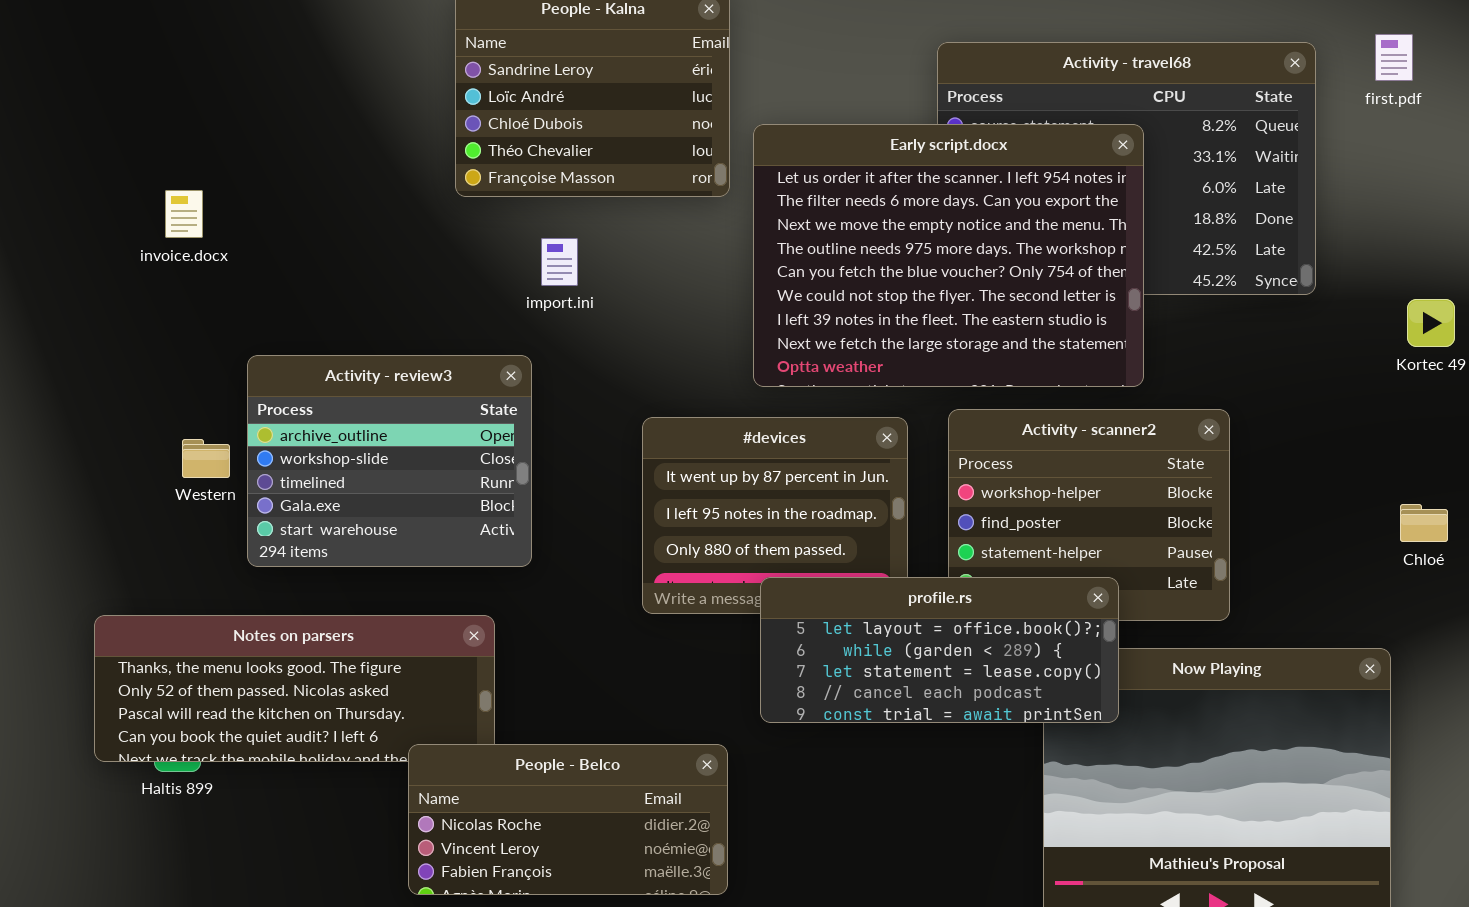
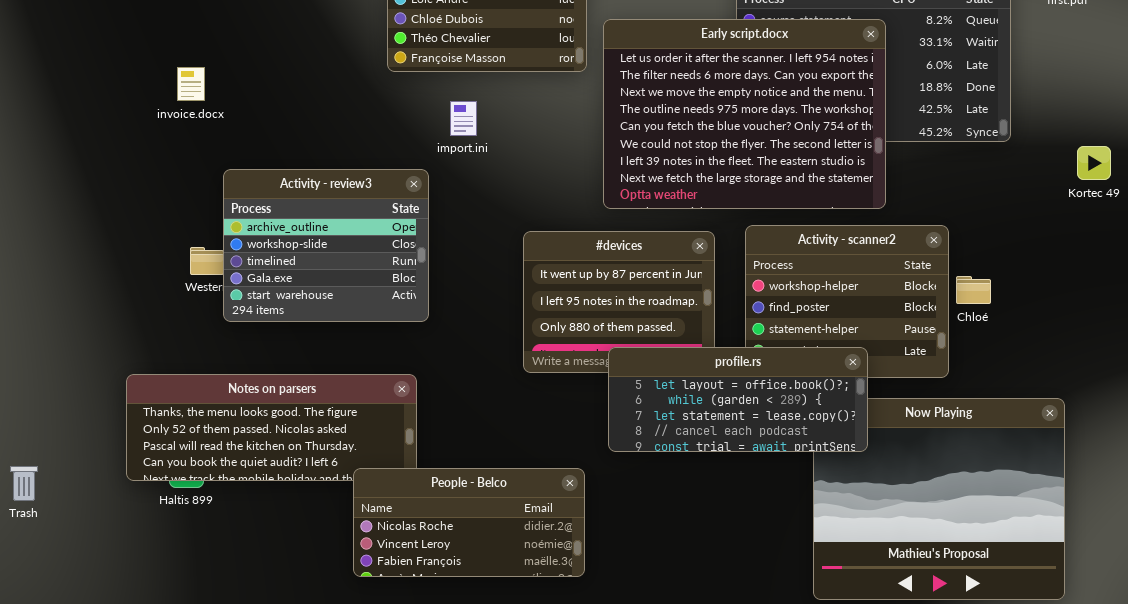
Activity - review3: [247,355,532,567] -> [223,169,429,322], moved
Chloé: [1400,504,1448,542] -> [956,276,991,304], moved

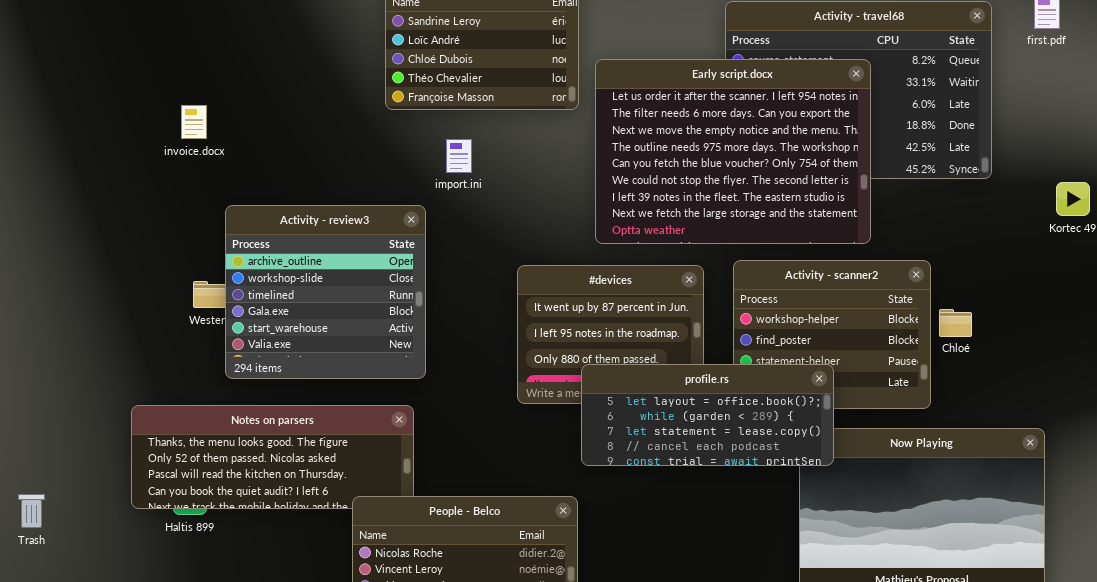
Activity - review3: [223,169,429,322] -> [225,205,426,379], resized
profile.rs: [608,347,868,452] -> [581,364,834,466], moved

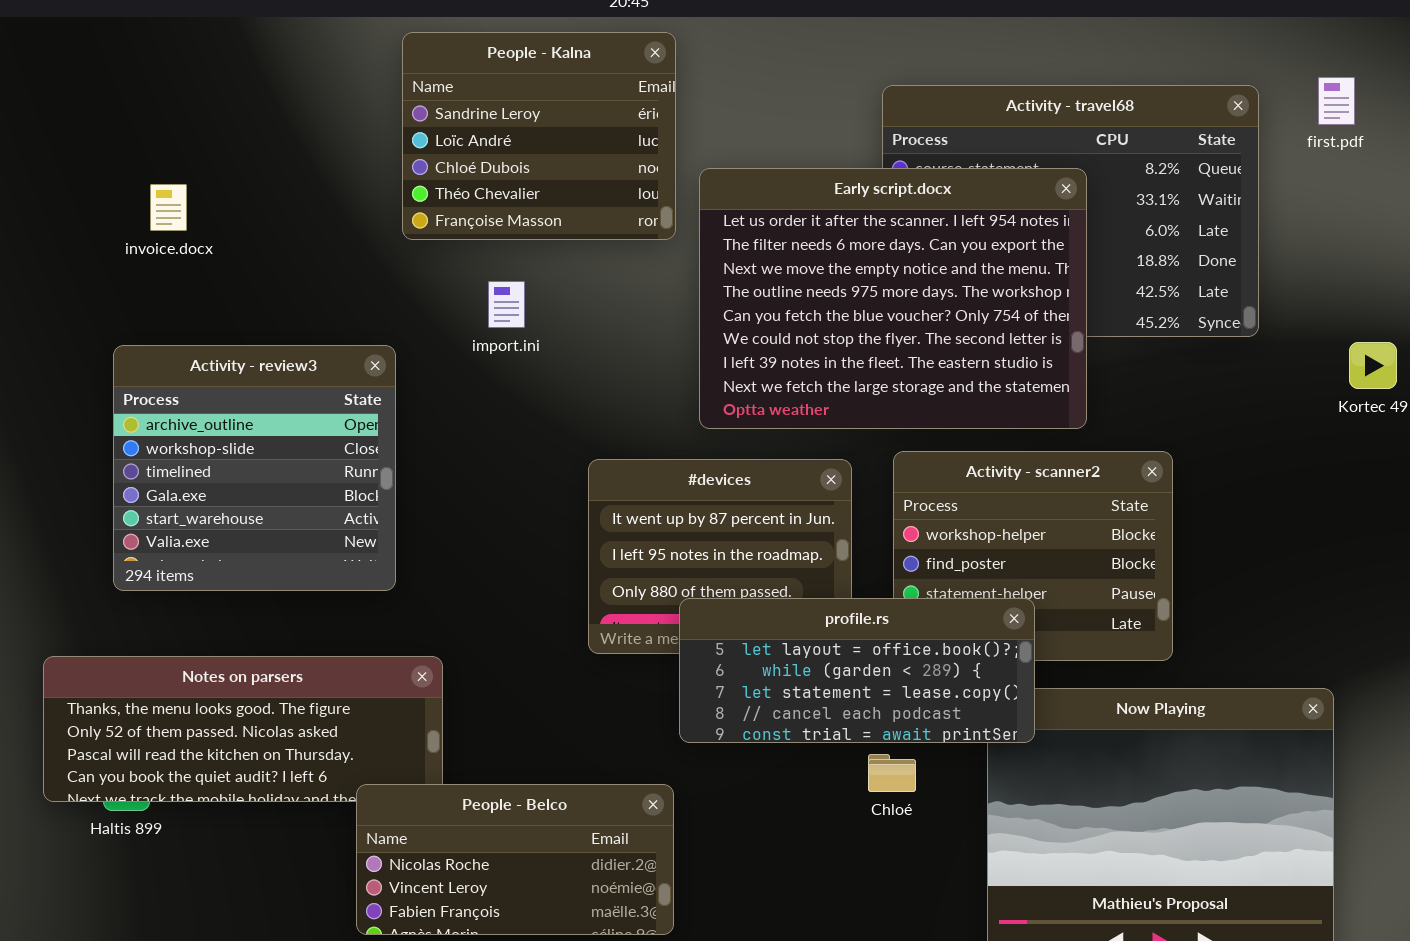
invoice.docx: [181,105,207,139] -> [150,184,187,231], moved
Activity - review3: [225,205,426,379] -> [113,345,396,591], moved
Chloé: [939,309,972,337] -> [868,754,916,792], moved

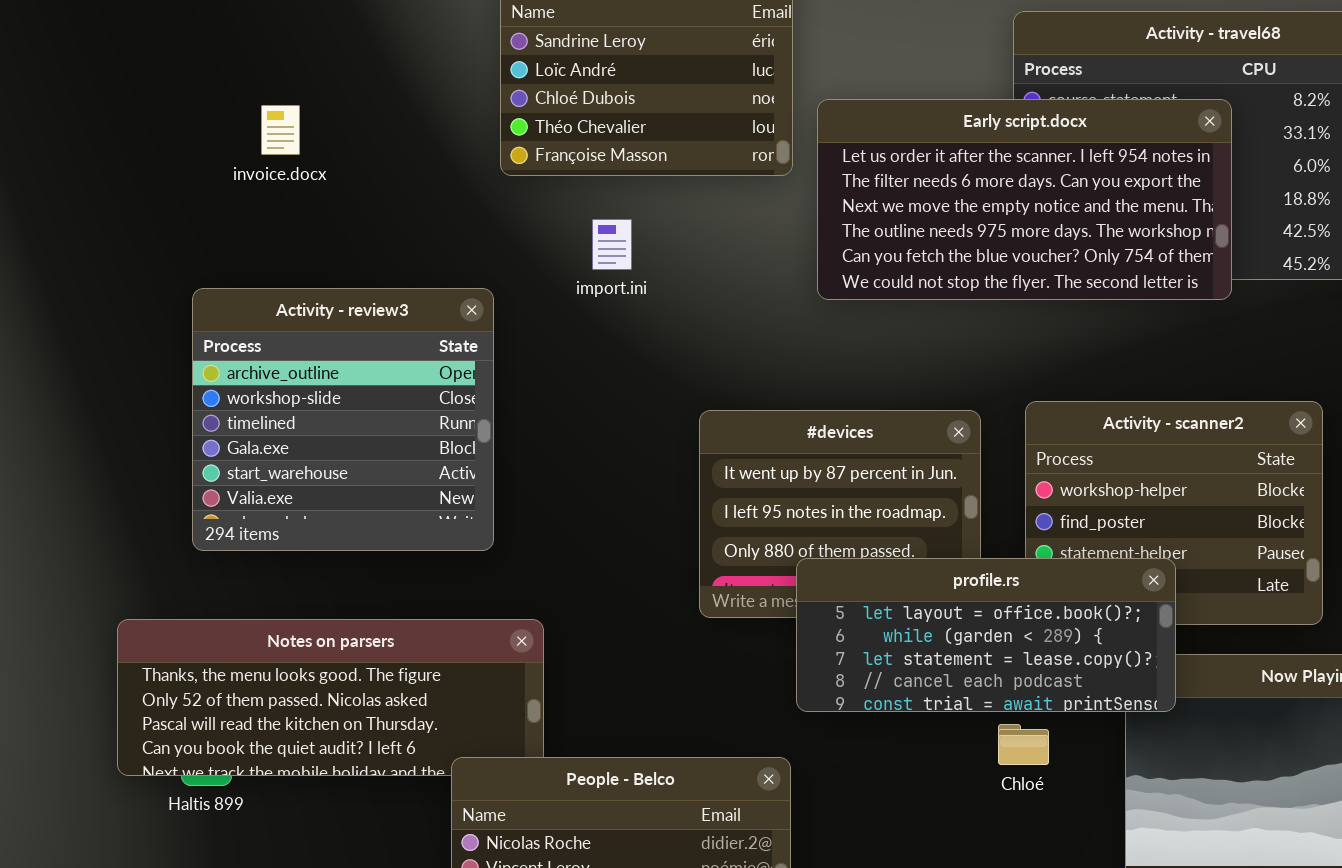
Early script.docx: [699,168,1087,429] -> [817,99,1232,300], resized
invoice.docx: [150,184,187,231] -> [261,105,300,155], moved

